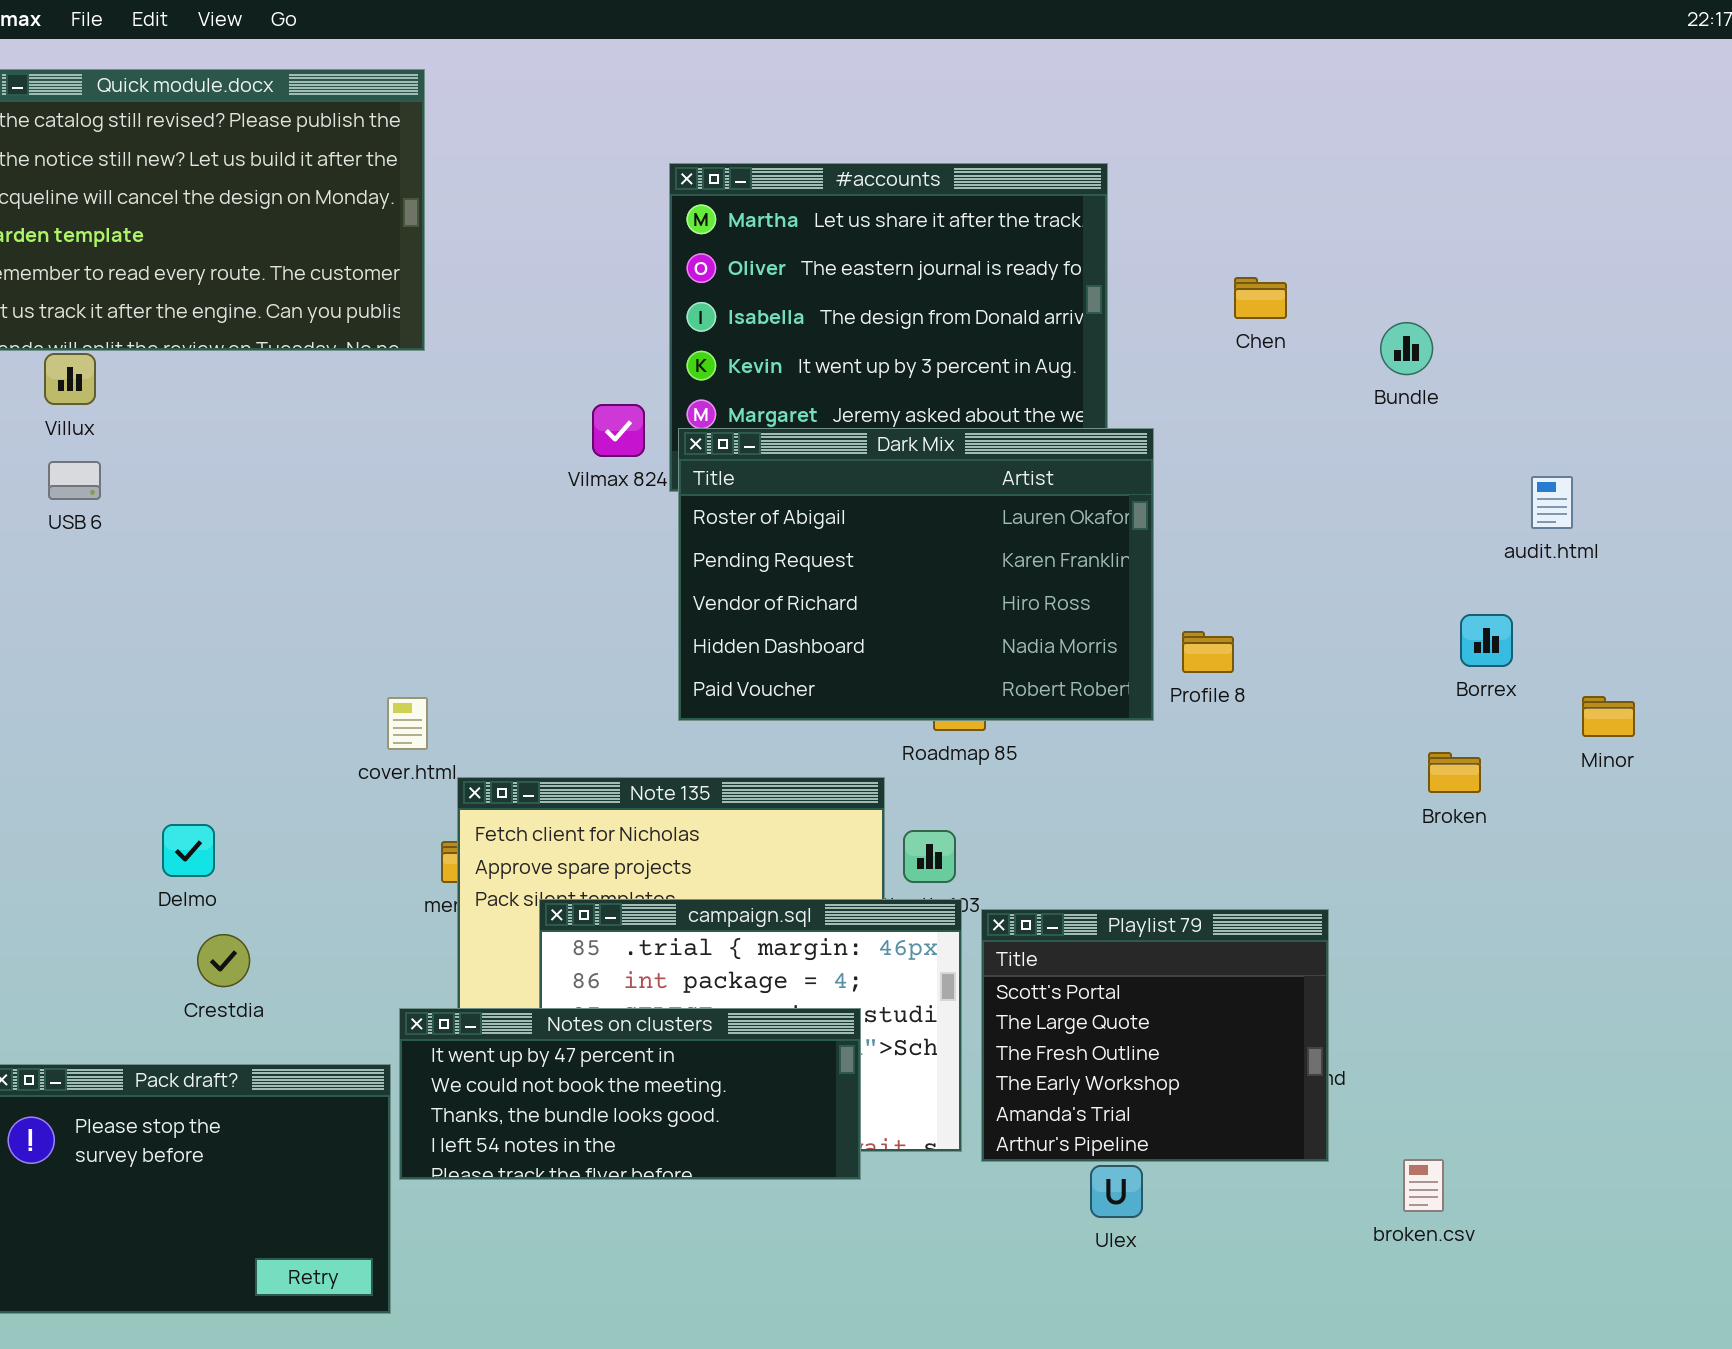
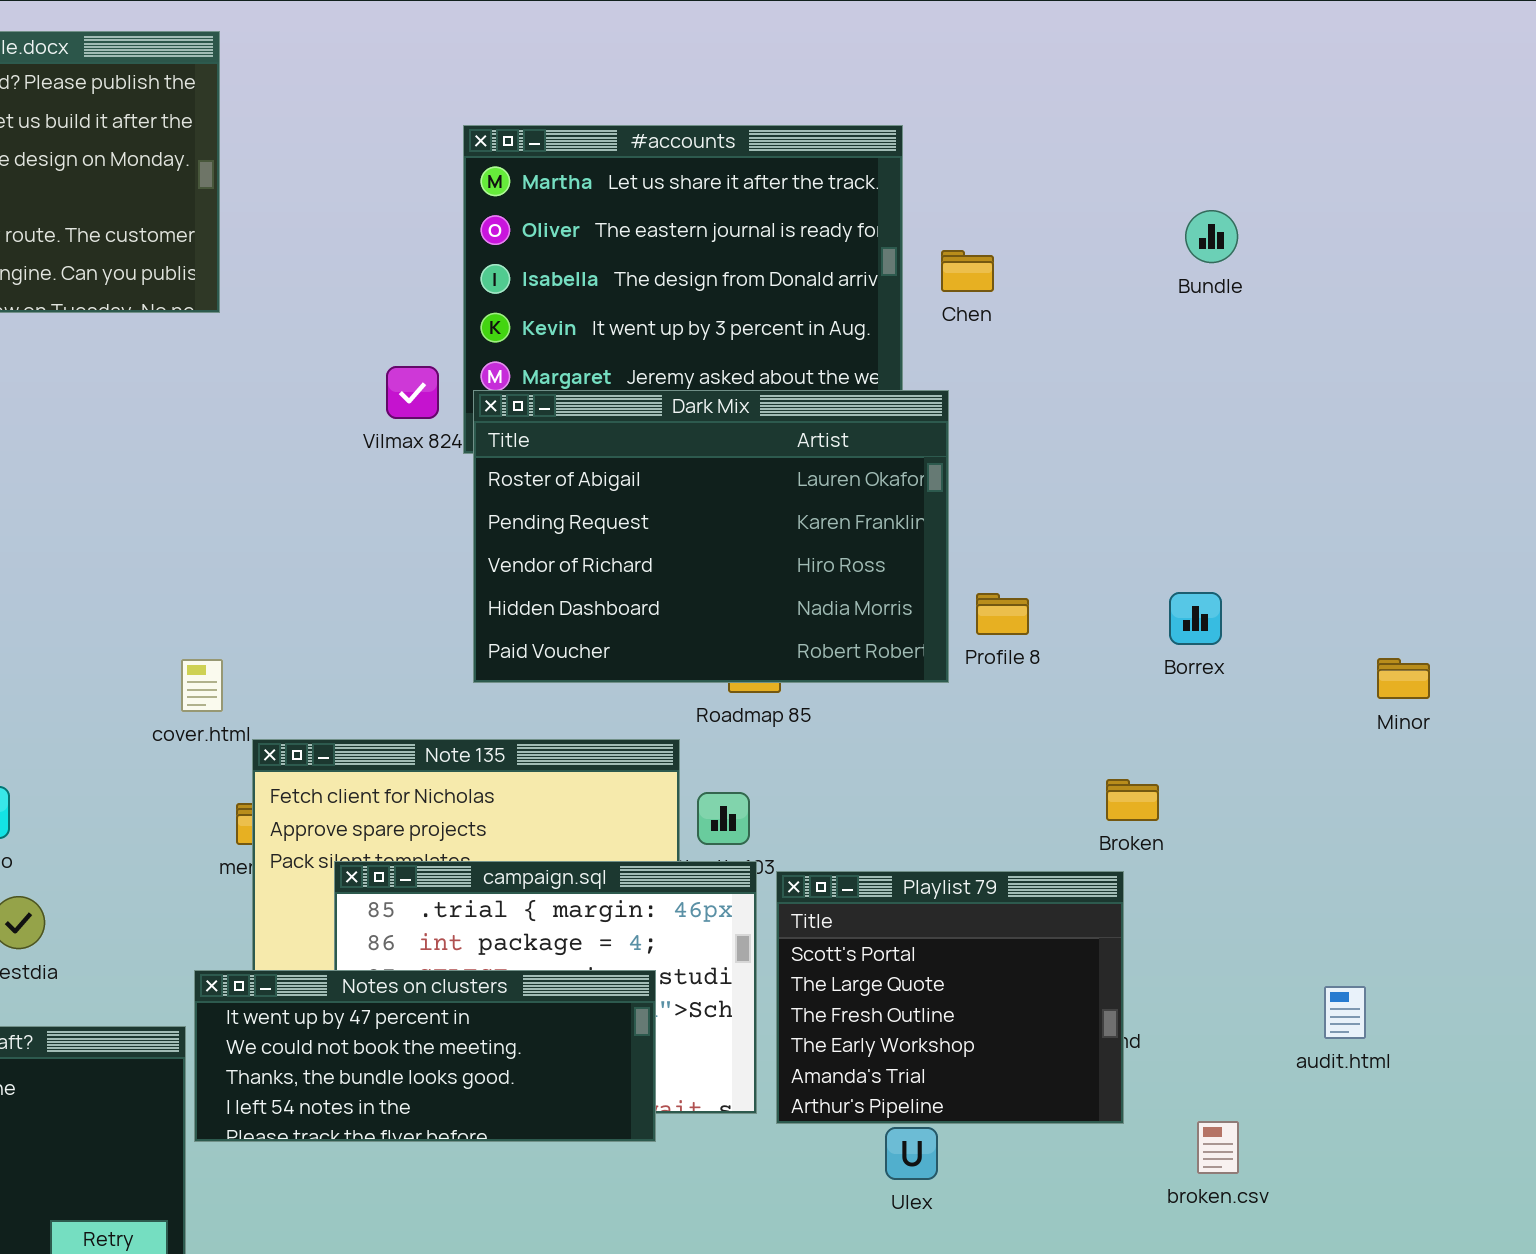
Chen: [1234,277,1287,319] -> [941,250,994,292], moved
Bundle: [1380,322,1433,375] -> [1185,210,1238,263], moved
audit.html: [1531,476,1573,529] -> [1324,986,1366,1039], moved
Borrex: [1460,614,1513,667] -> [1169,592,1222,645], moved
Broken: [1428,752,1481,793] -> [1106,779,1159,821], moved

